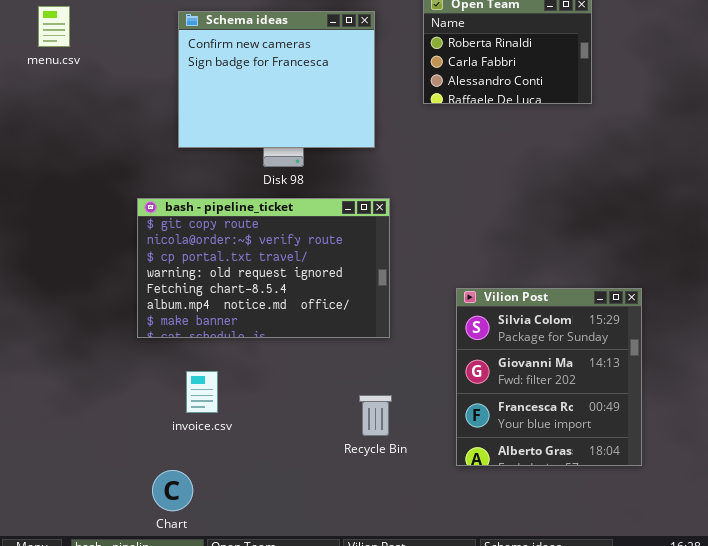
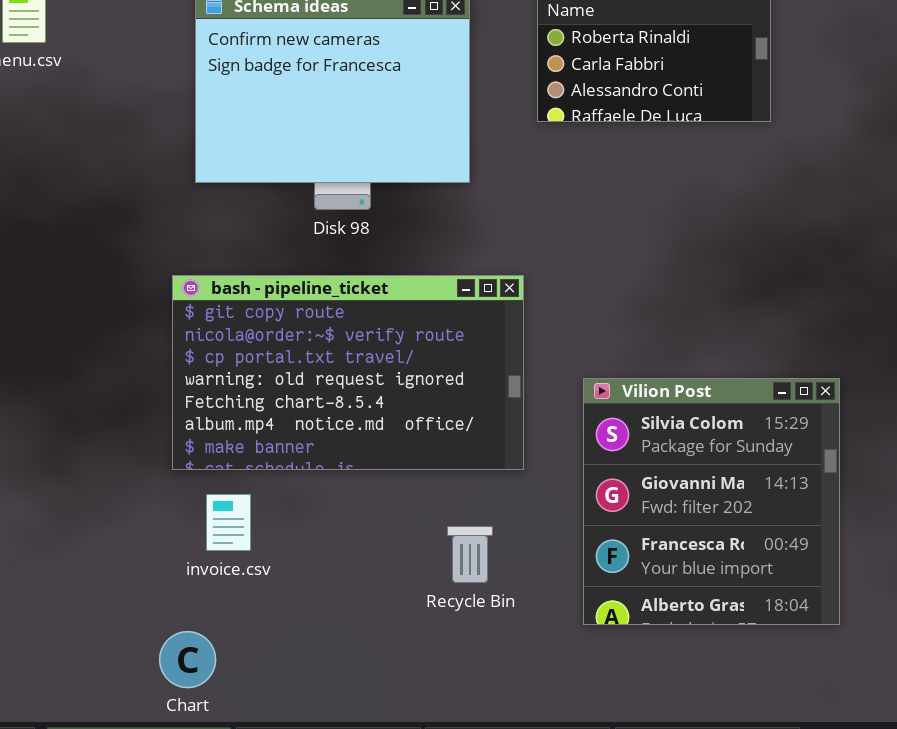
bash - pipeline_ticket: [137,198,390,338] -> [172,275,524,470], moved

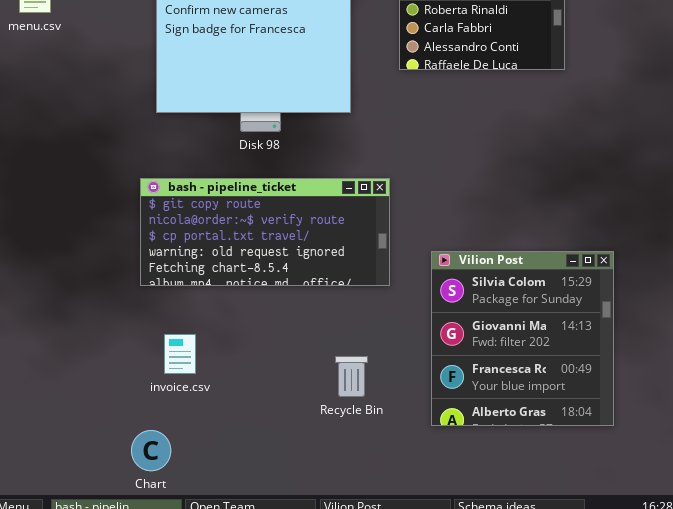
bash - pipeline_ticket: [172,275,524,470] -> [140,178,390,286], resized

